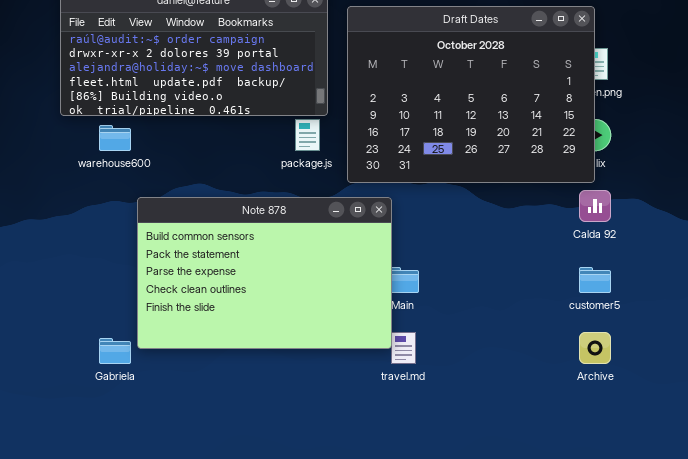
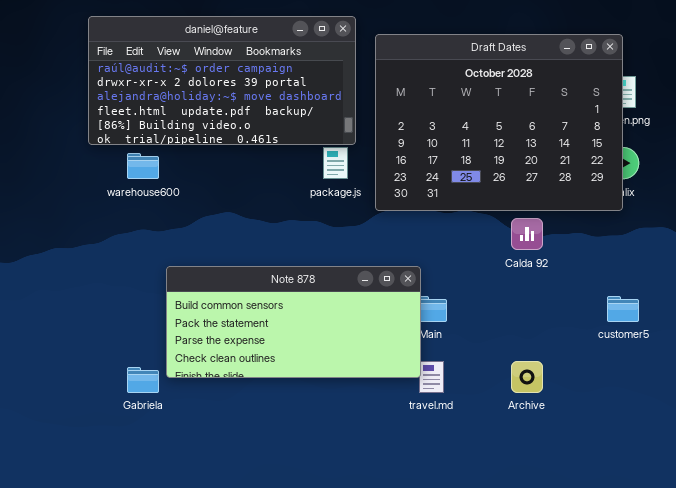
Calda 92: [579,190,611,222] -> [511,218,543,250], moved
Note 878: [137,197,392,349] -> [166,266,421,378], resized
Archive: [579,332,611,364] -> [511,361,543,393], moved

